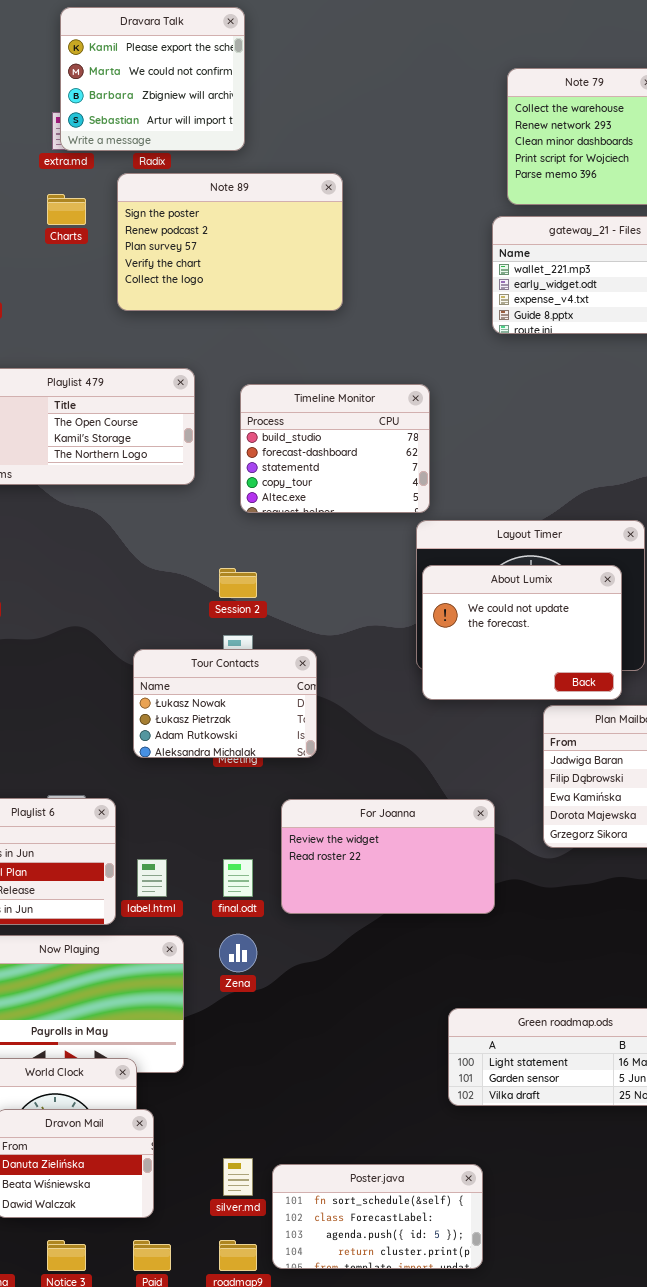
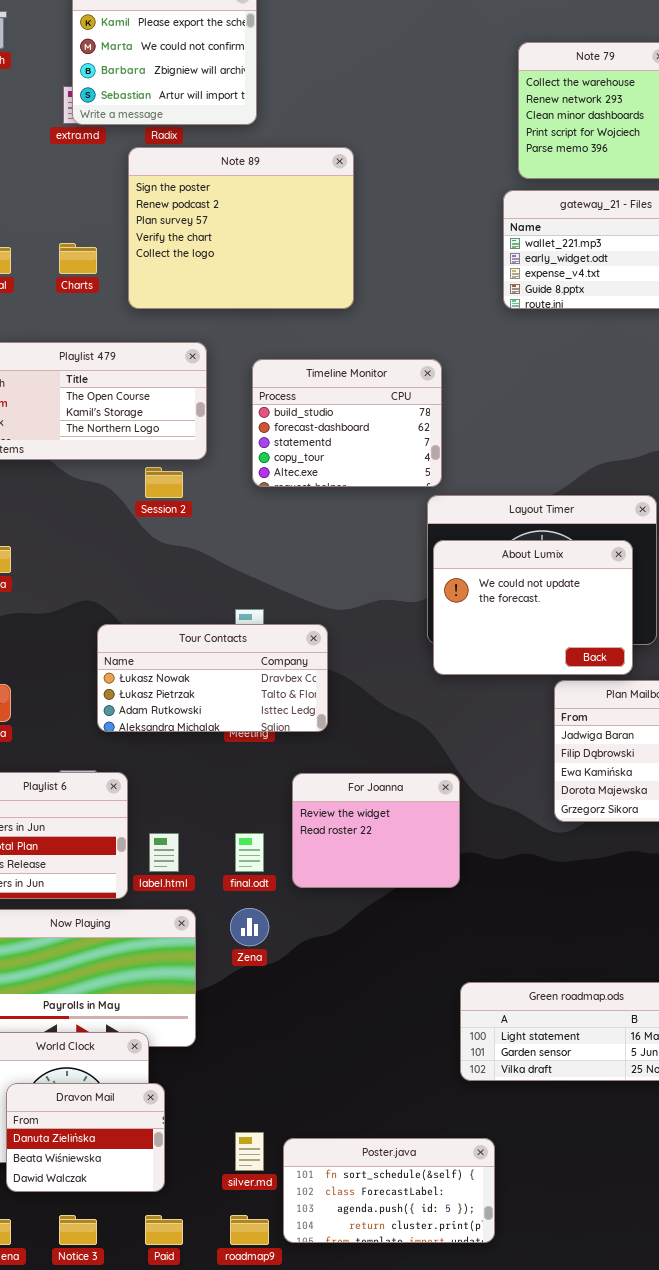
Note 89: [117,173,343,311] -> [128,147,354,309], resized
Charts: [47,194,86,225] -> [59,243,97,274], moved
Session 2: [219,568,257,598] -> [145,467,183,498], moved
Tour Contacts: [133,649,317,758] -> [97,624,328,732], resized
For Joanna: [281,799,495,914] -> [292,773,460,888], resized

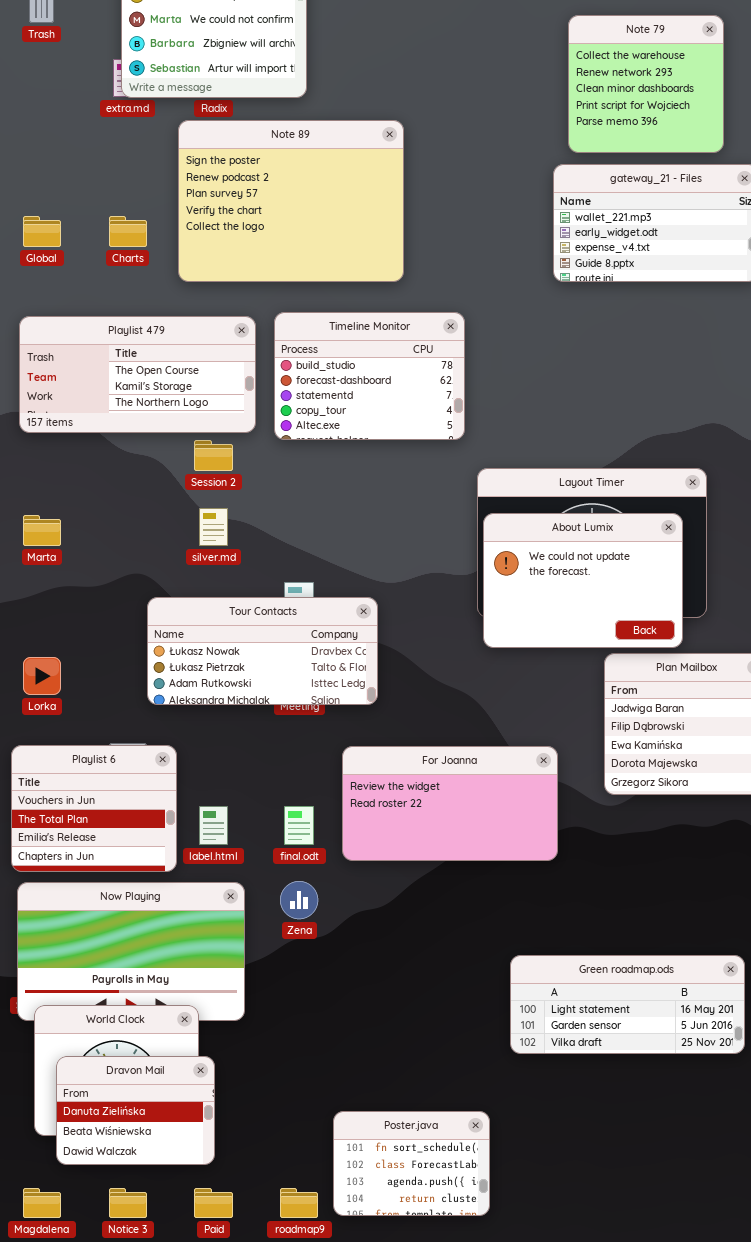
Timeline Monitor: [252,359,442,487] -> [274,312,465,440], moved
For Joanna: [292,773,460,888] -> [342,746,558,861], resized
silver.md: [235,1132,264,1171] -> [199,508,228,546], moved
Poster.java: [283,1138,495,1243] -> [333,1111,490,1216], resized

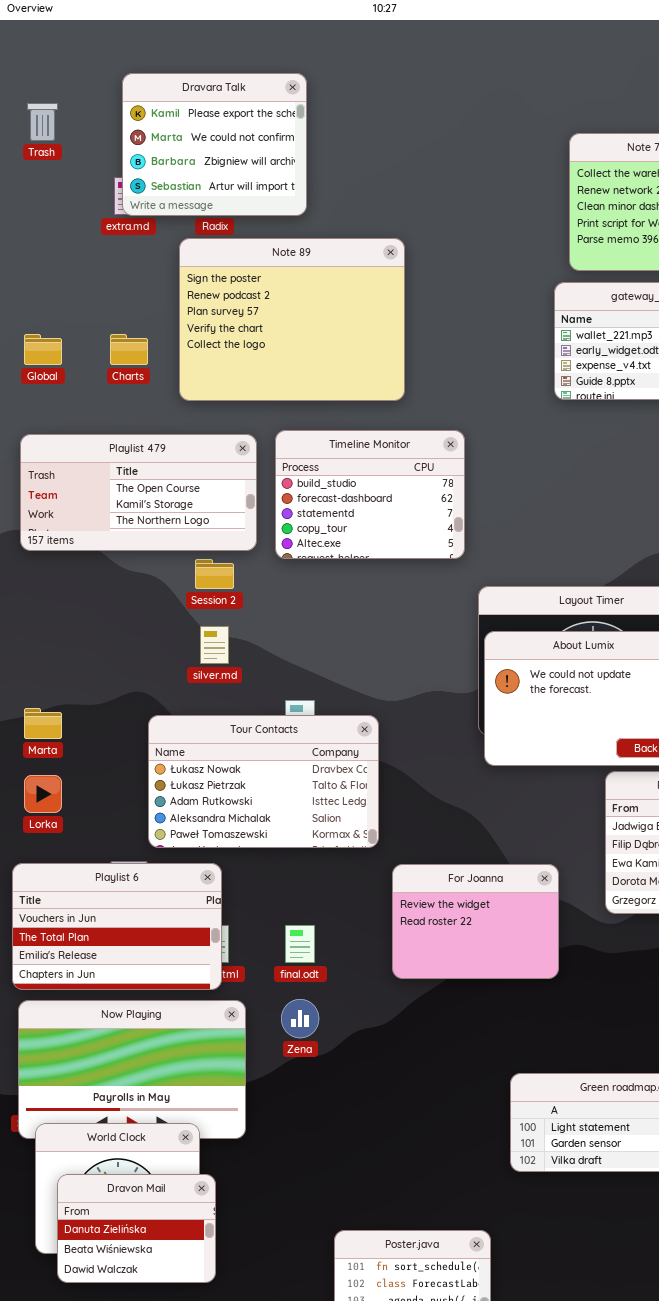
Marta: [23,515,61,546] -> [24,708,62,739], moved
Tour Contacts: [147,597,378,705] -> [148,715,379,848], resized
Playlist 6: [11,745,177,872] -> [12,863,222,990], resized
For Joanna: [342,746,558,861] -> [392,864,559,979], resized

